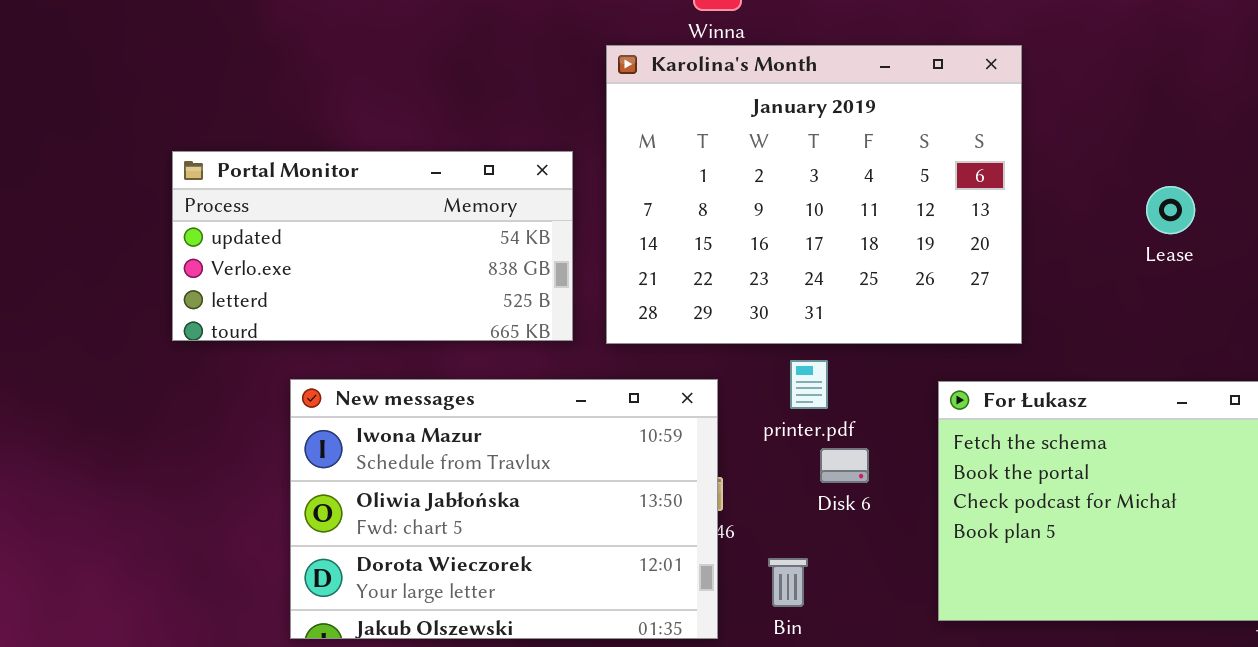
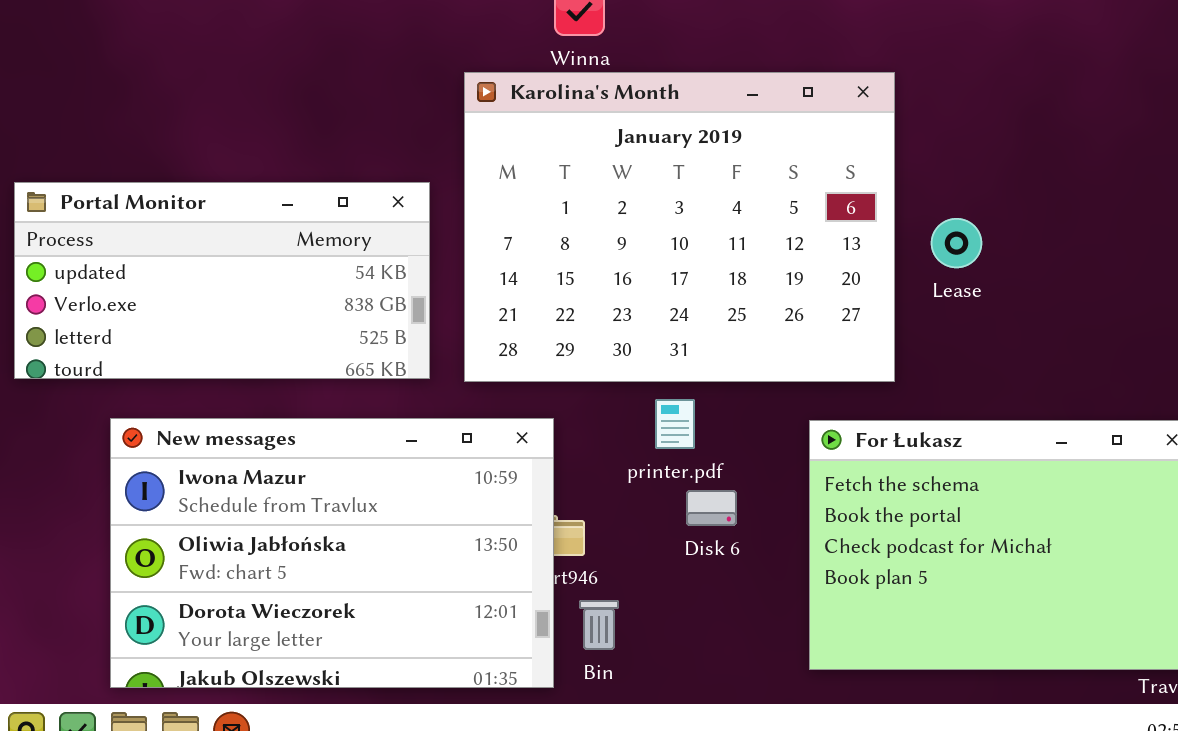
Lease: [1146,186,1195,234] -> [931,218,982,268], moved
New messages: [290,379,718,639] -> [110,418,554,688], moved
Bin: [768,558,808,607] -> [579,600,619,650], moved

